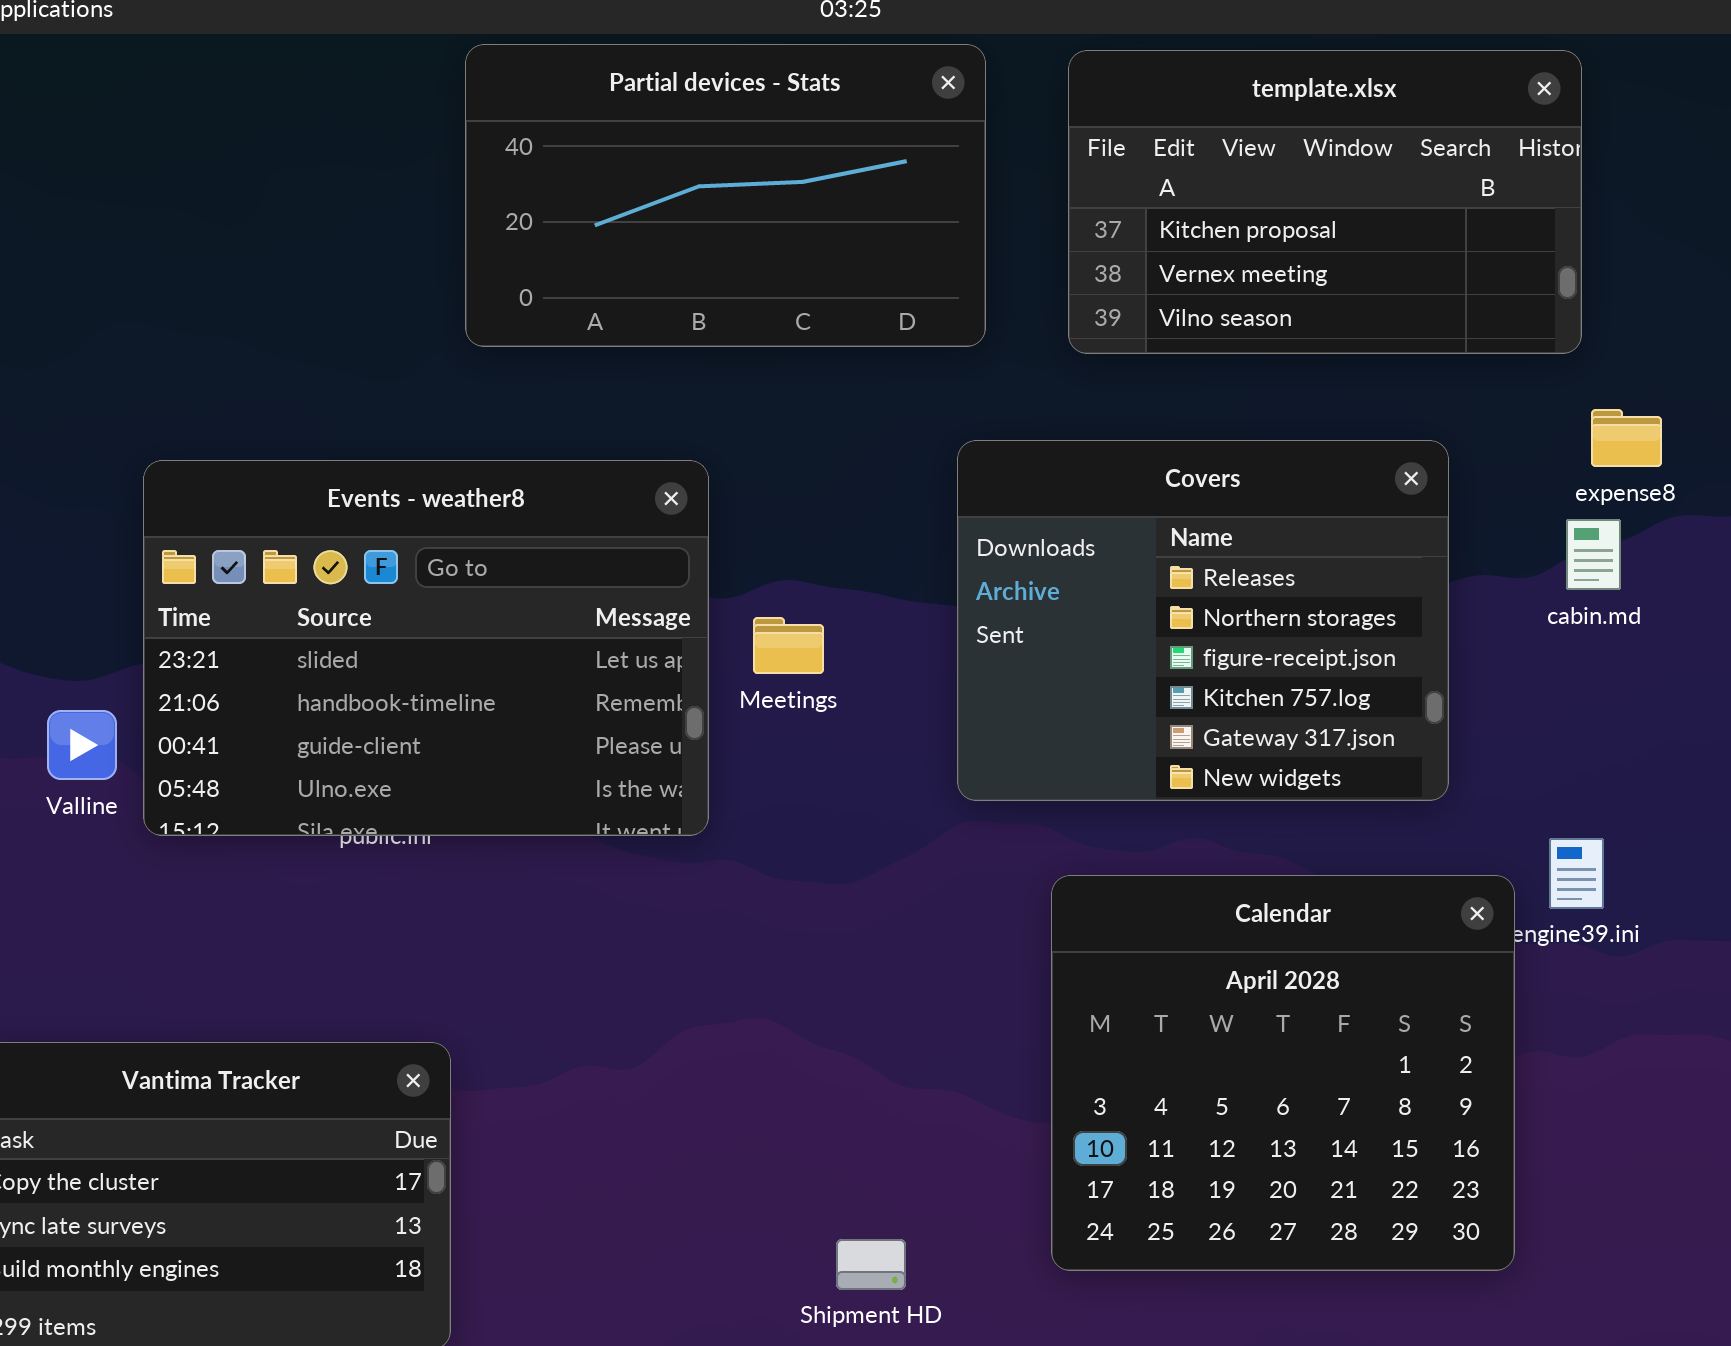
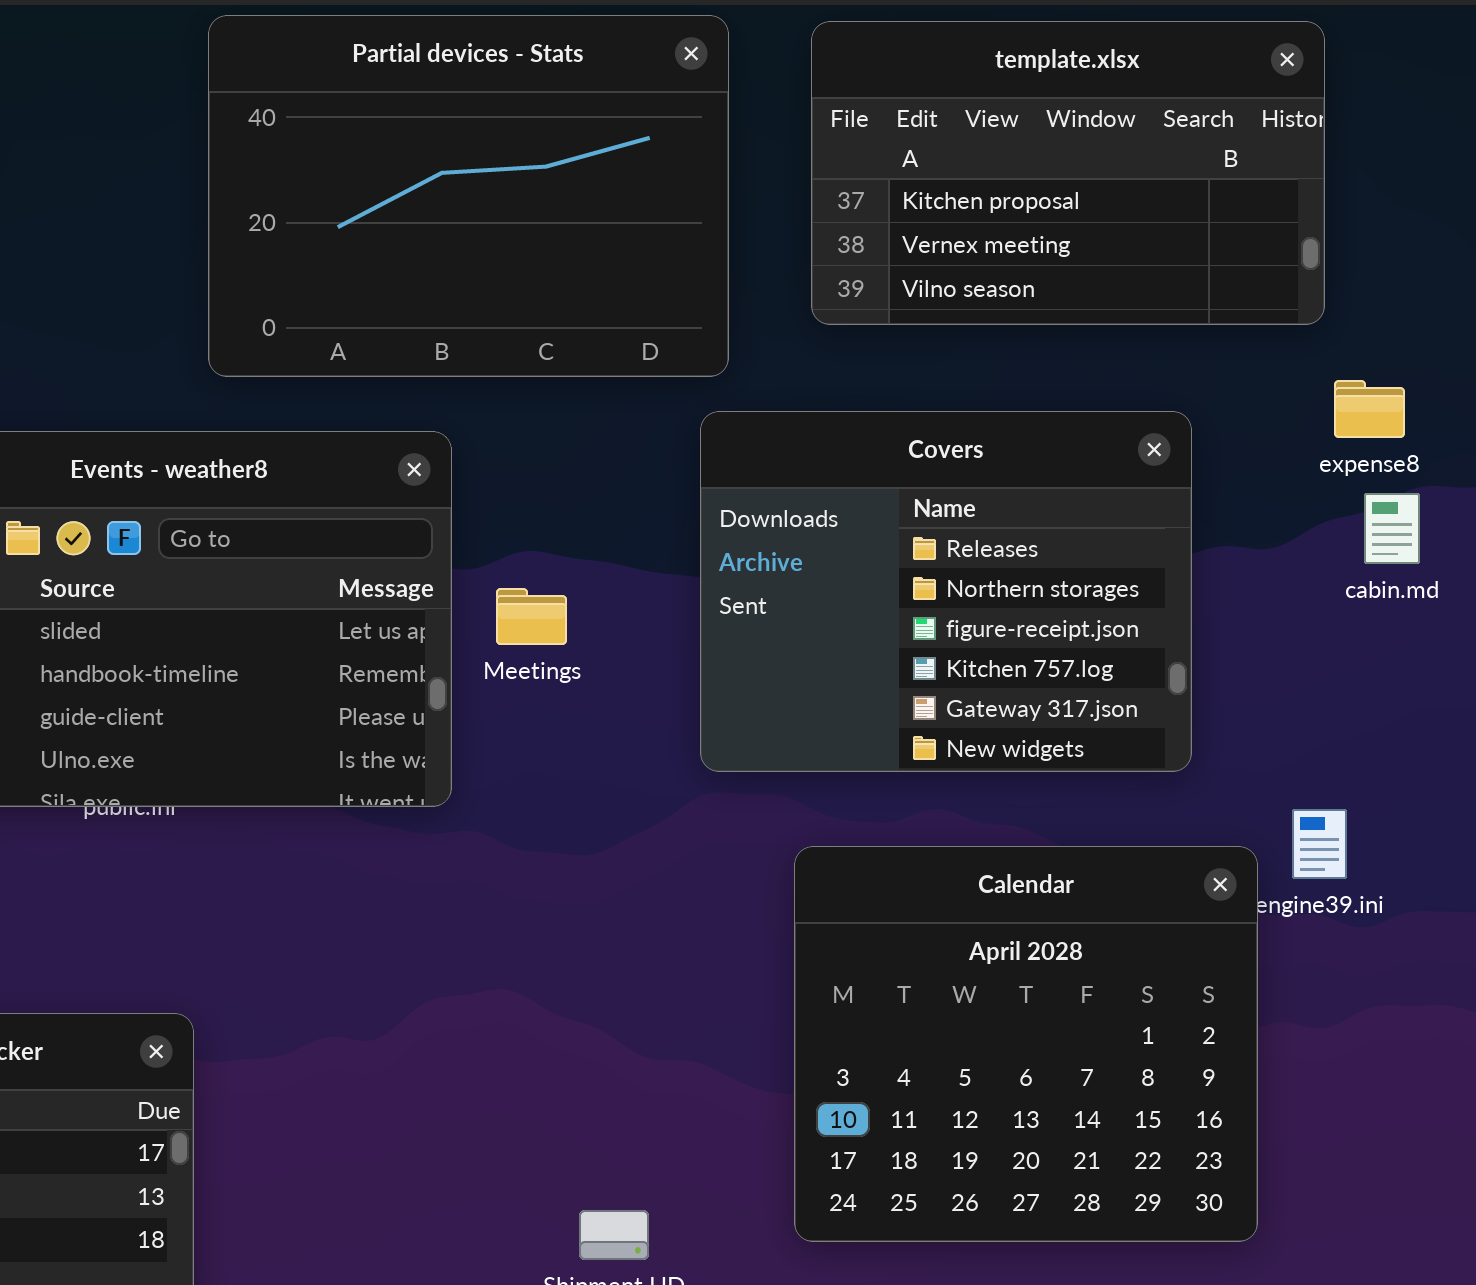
Partial devices - Stats: [465,44,986,347] -> [208,15,729,377], resized
cabin.md: [1566,519,1621,590] -> [1364,493,1420,564], moved

